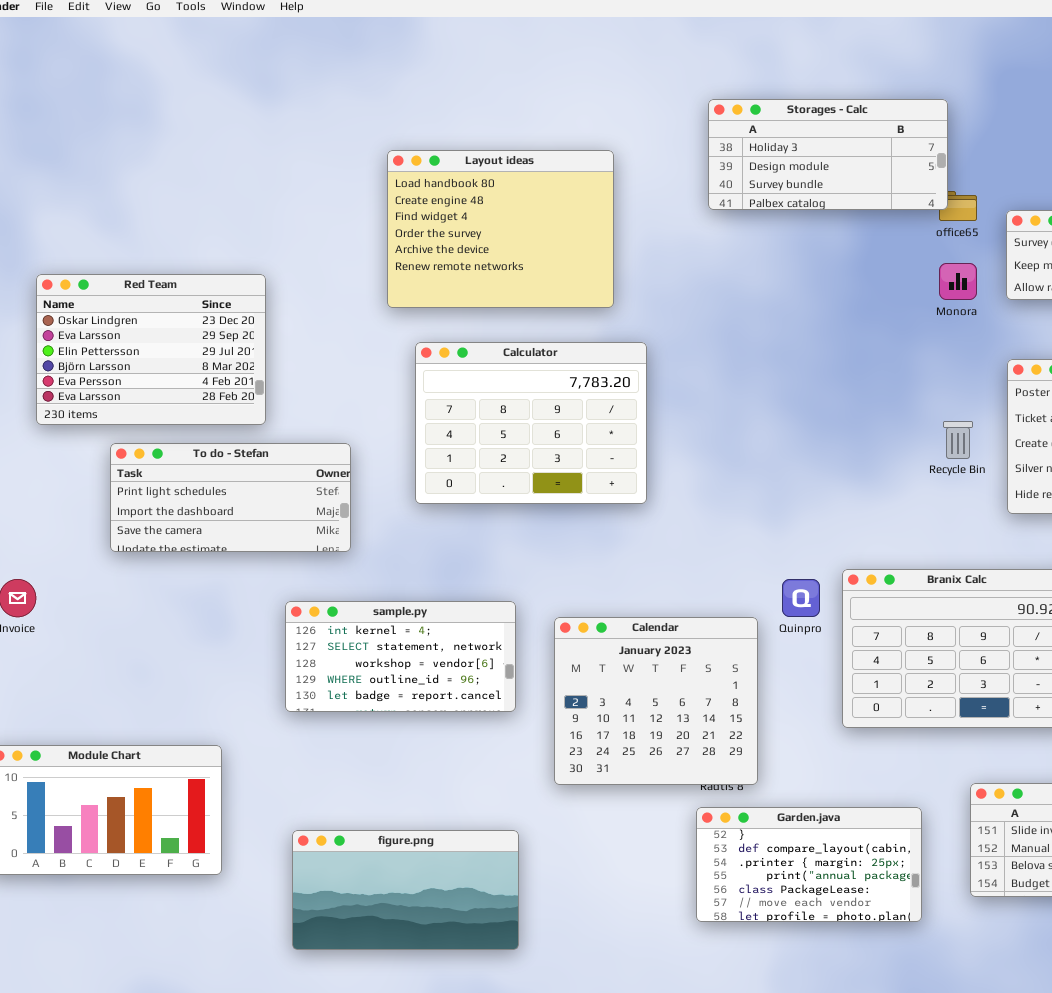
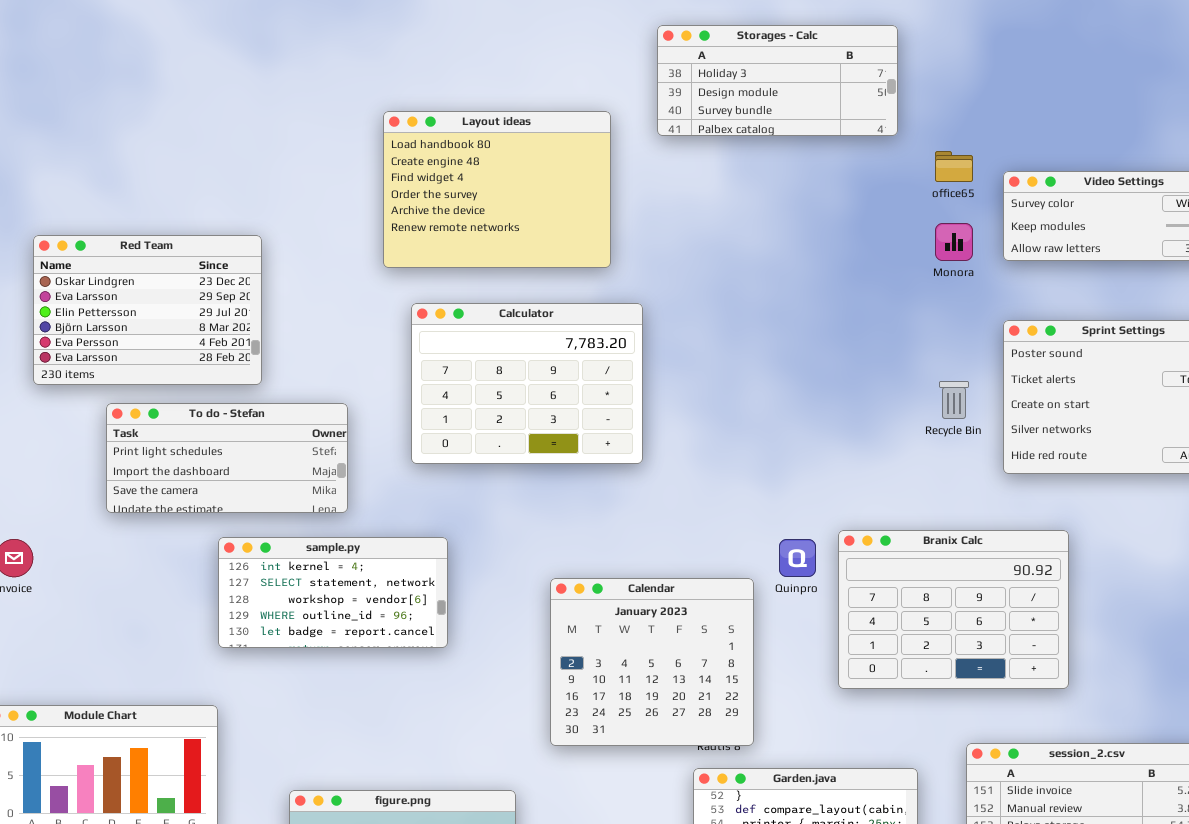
Storages - Calc: [708,99,948,210] -> [657,25,898,136], moved
sample.py: [285,601,516,712] -> [218,537,448,648], moved

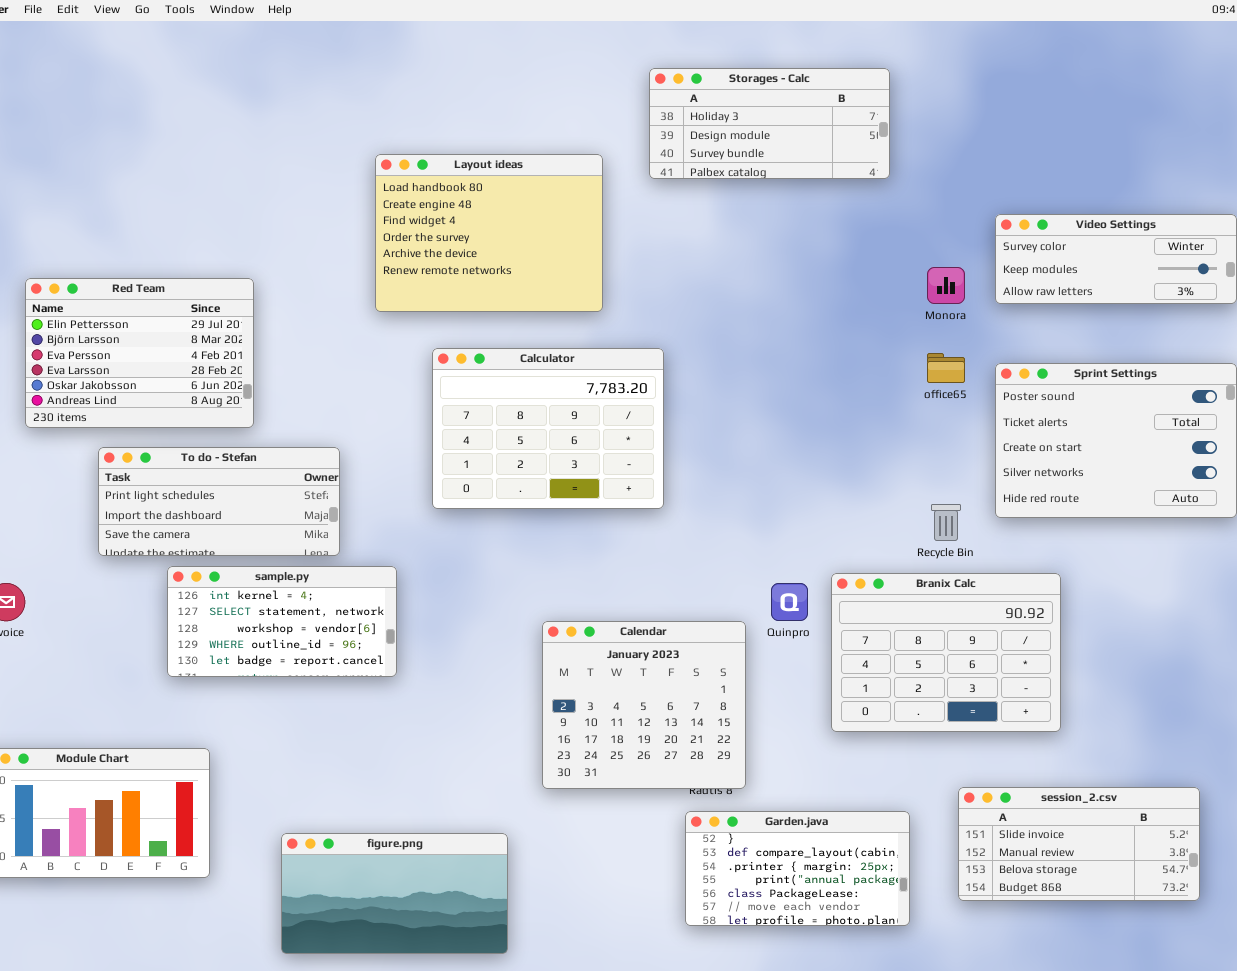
office65: [935,151,973,182] -> [927,353,965,383], moved
Red Team: [33,235,262,385] -> [25,278,254,428], scrolled down 2 rows
Calculator: [411,303,643,464] -> [432,348,664,509], moved
Recycle Bin: [939,381,969,419] -> [931,504,961,541], moved
sample.py: [218,537,448,648] -> [167,566,397,677], moved

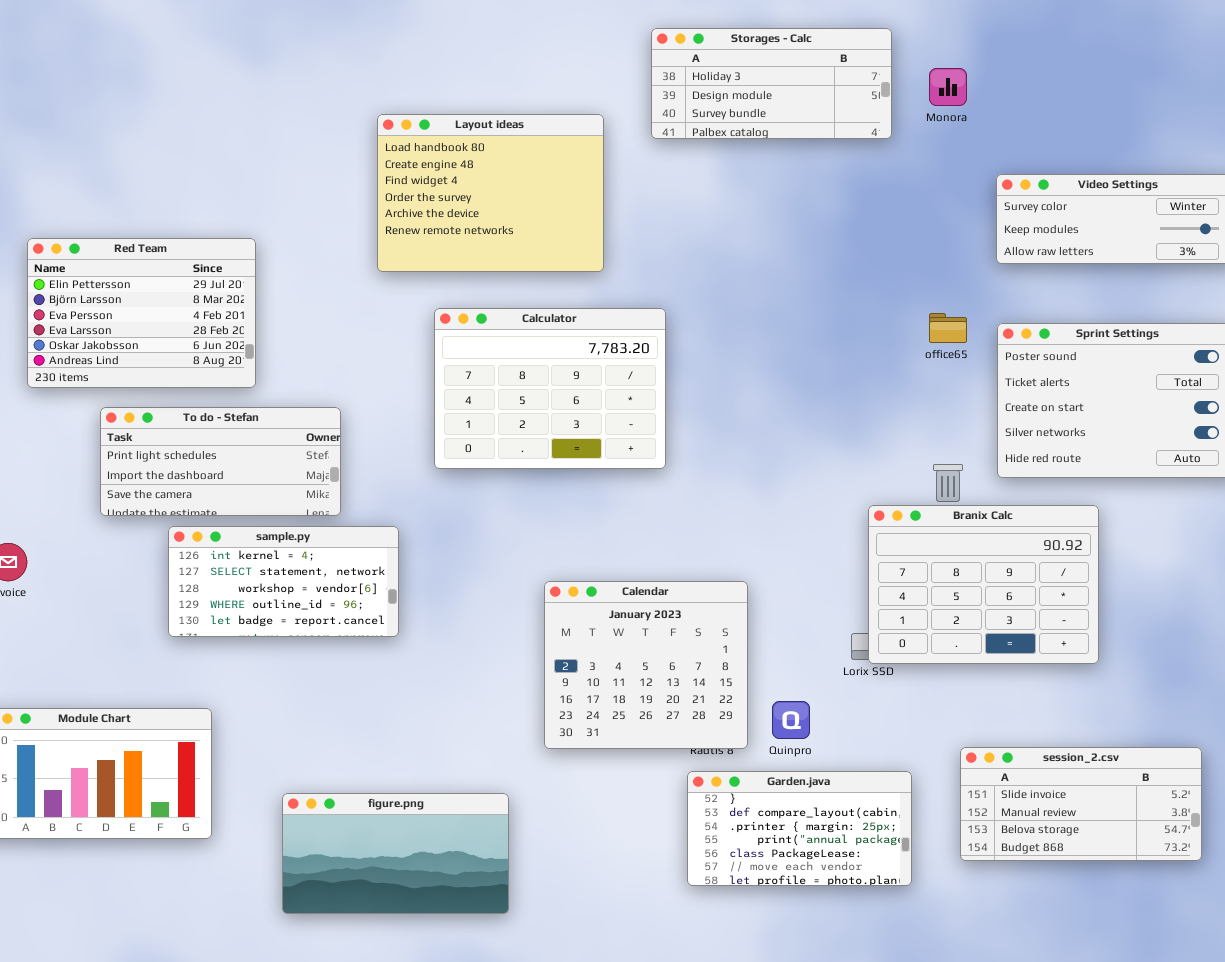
Monora: [927,267,965,304] -> [929,68,967,106], moved
Branix Calc: [831,573,1061,732] -> [868,505,1099,664], moved
Quinpro: [771,583,808,621] -> [772,701,810,739], moved

